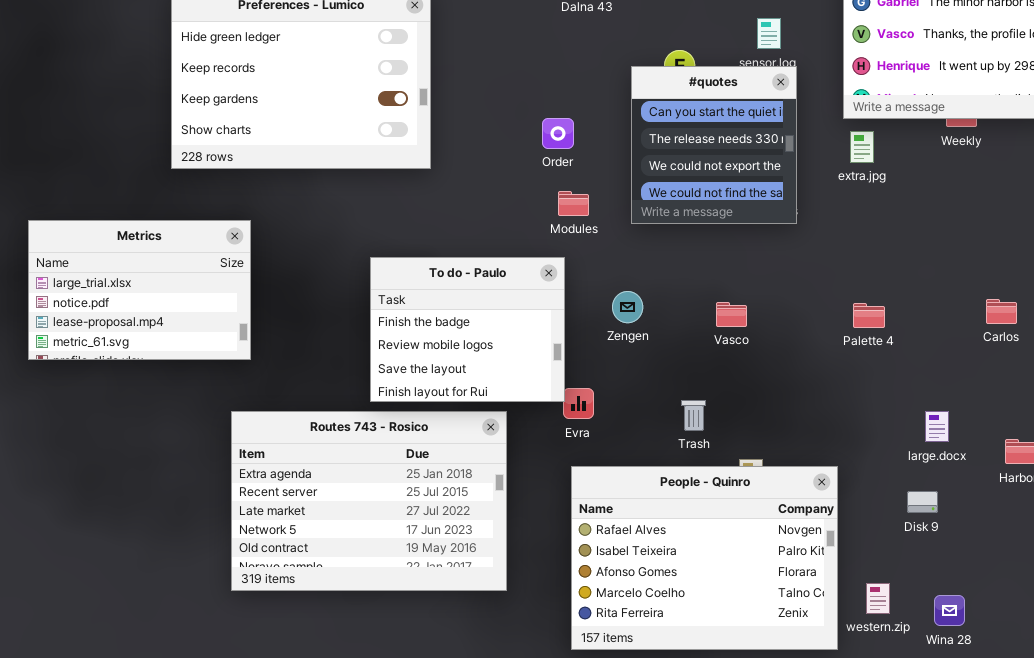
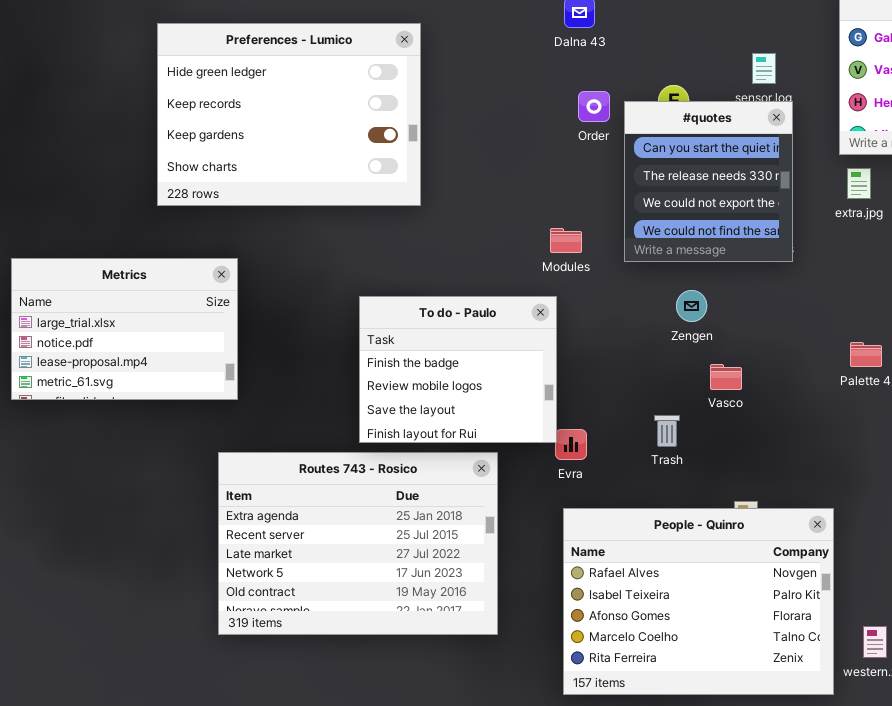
Order: [542,118,574,149] -> [578,91,610,122], moved
Zengen: [612,291,643,323] -> [676,290,707,322], moved
Vasco: [716,302,747,327] -> [710,364,742,390], moved
Trash: [681,400,706,431] -> [654,415,680,447], moved

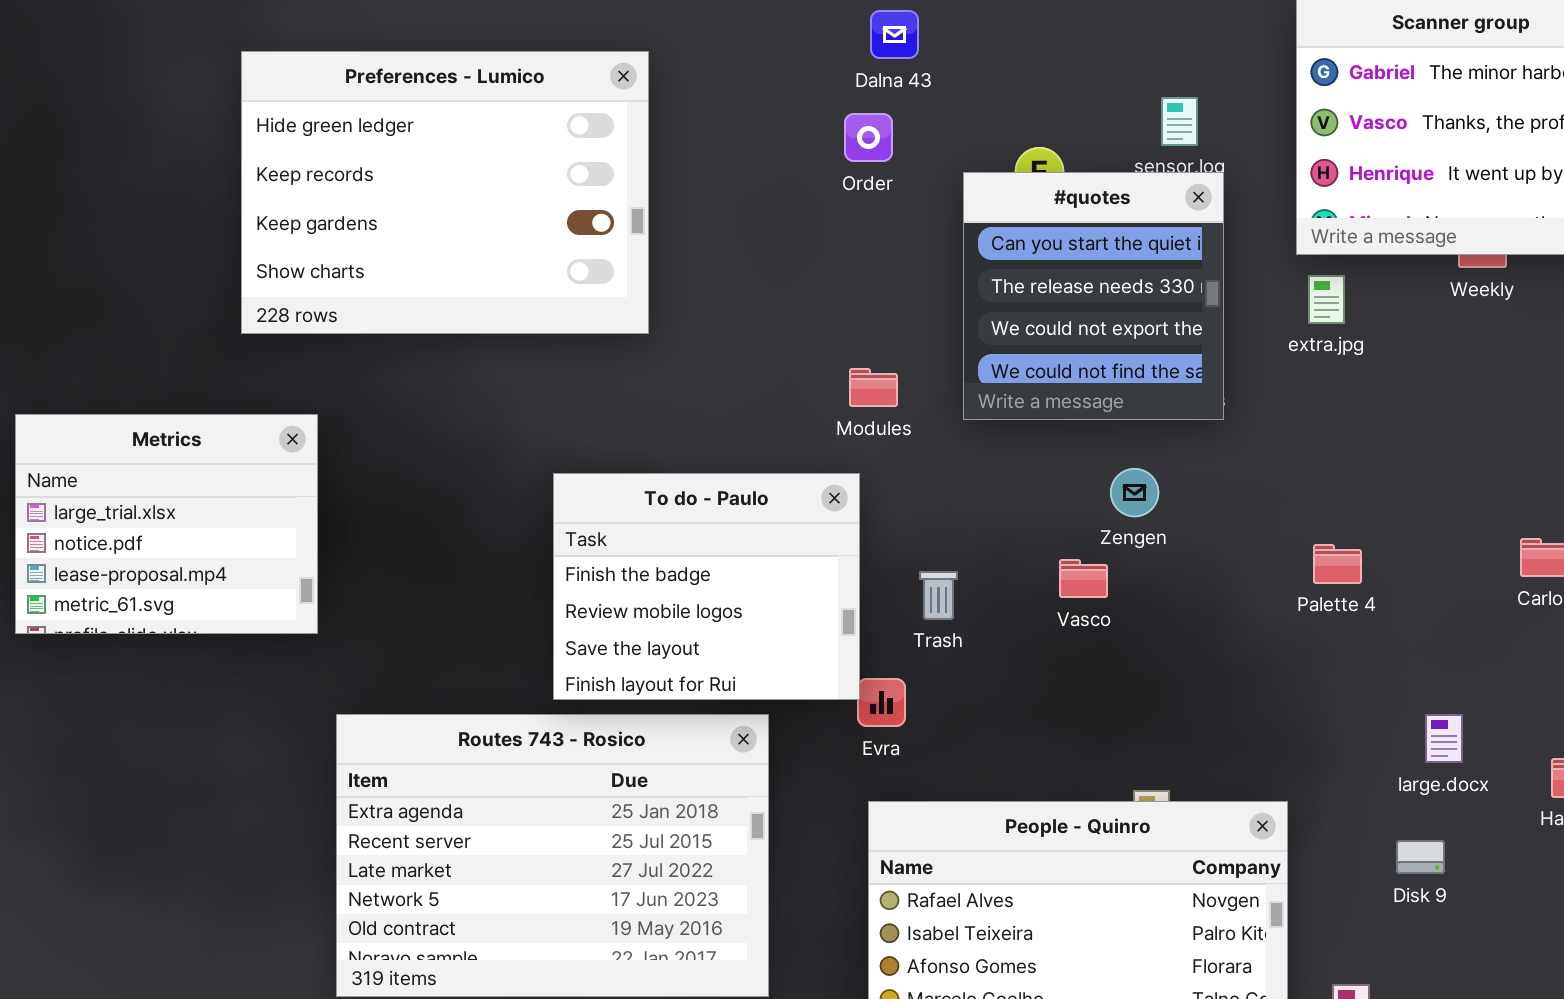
Order: [578,91,610,122] -> [844,113,893,162], moved
Metrics: [11,258,238,400] -> [15,414,318,634], resized
Zengen: [676,290,707,322] -> [1110,468,1159,517], moved
Vasco: [710,364,742,390] -> [1059,559,1108,598], moved
Trash: [654,415,680,447] -> [919,571,958,620], moved

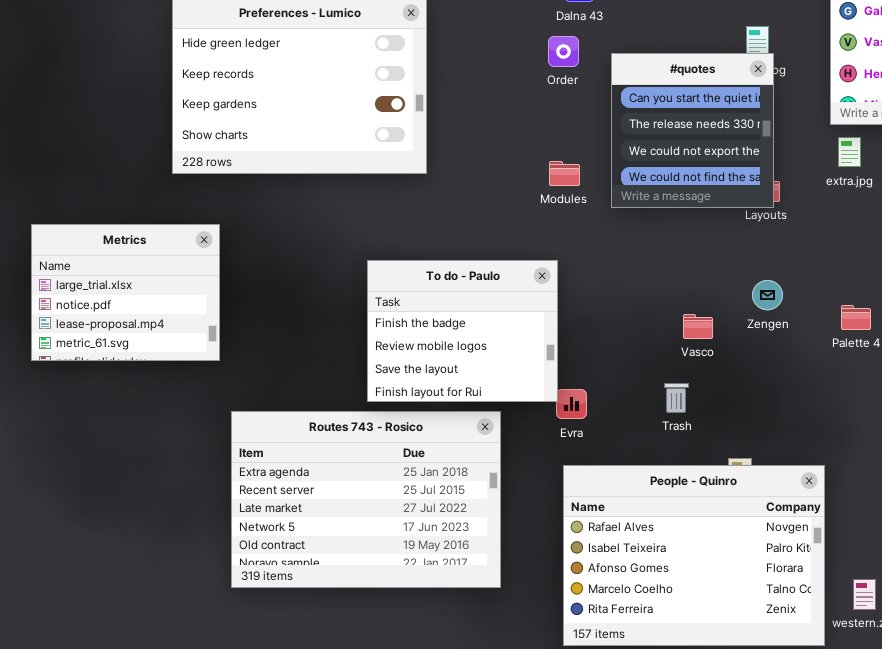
#quotes: [963,172,1224,420] -> [611,53,774,208], moved
Modules: [849,368,898,407] -> [549,161,580,186], moved
Zengen: [1110,468,1159,517] -> [752,280,783,310], moved
Trash: [919,571,958,620] -> [664,383,689,413], moved

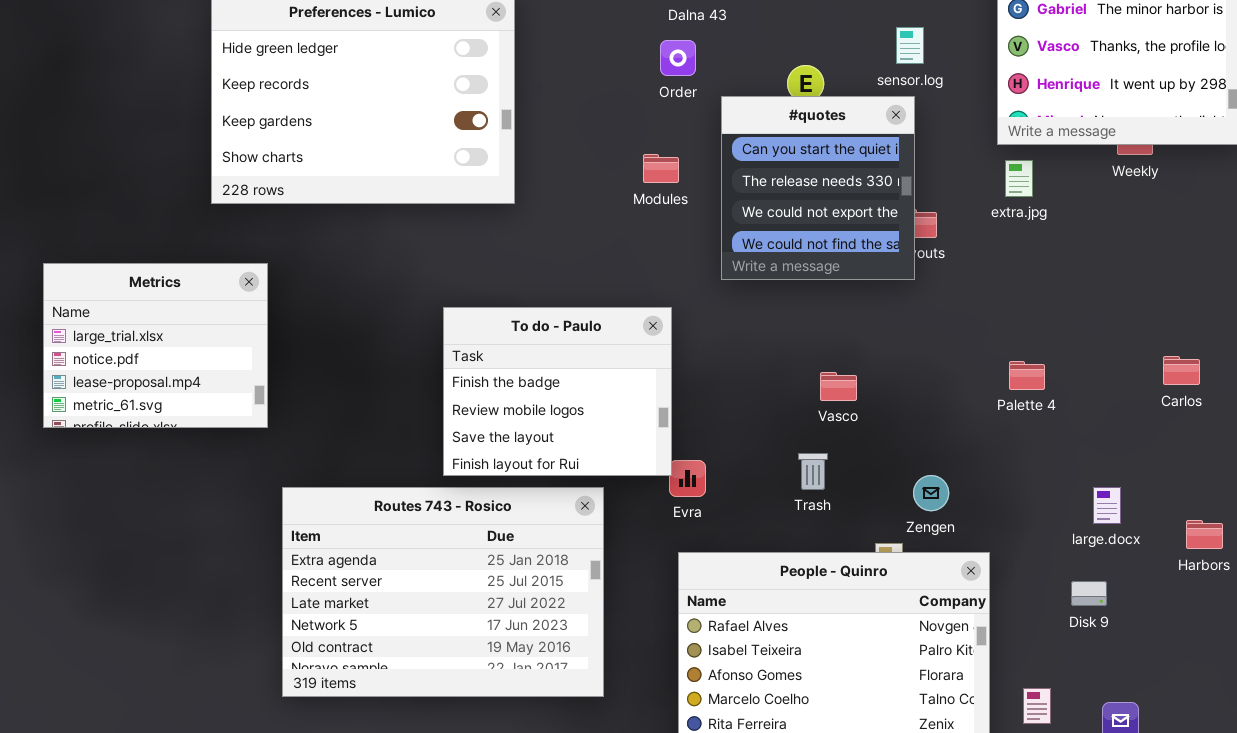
#quotes: [611,53,774,208] -> [721,96,915,280], moved
Modules: [549,161,580,186] -> [643,154,679,183], moved
Zengen: [752,280,783,310] -> [913,475,949,511], moved

